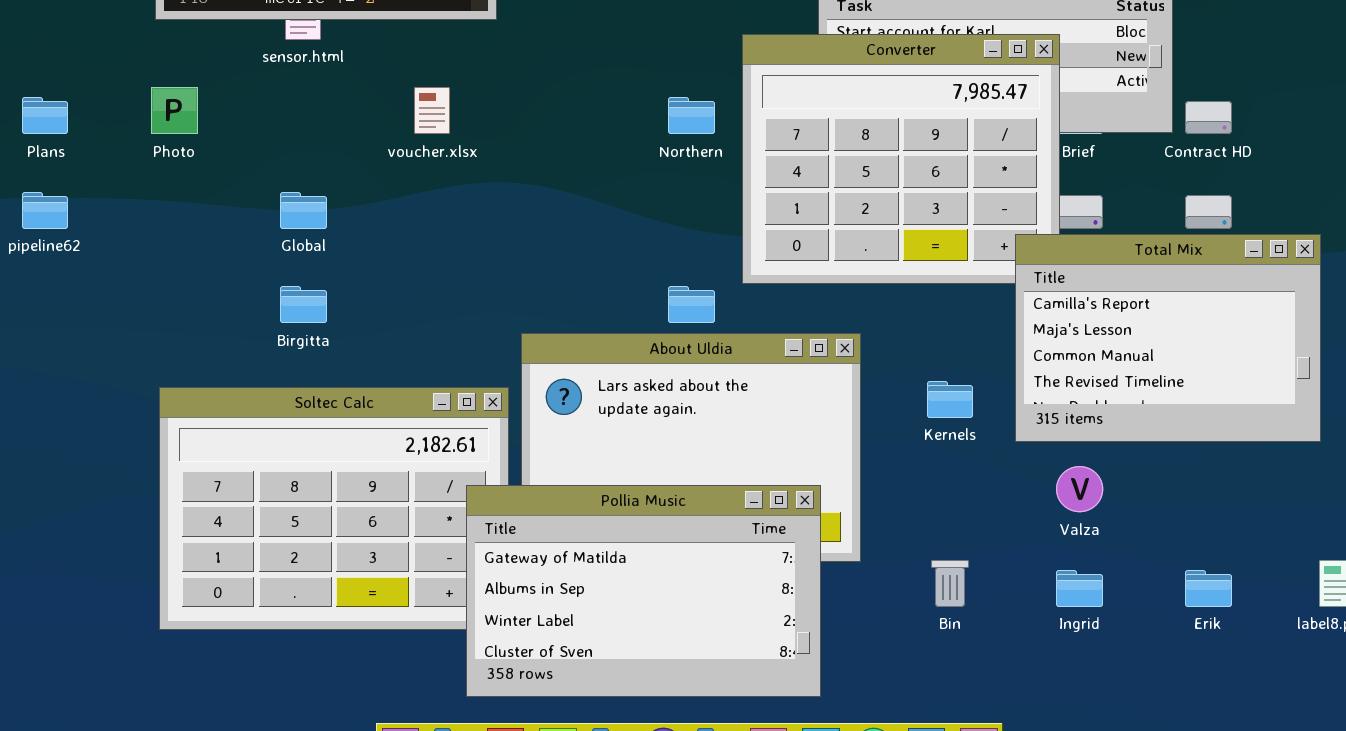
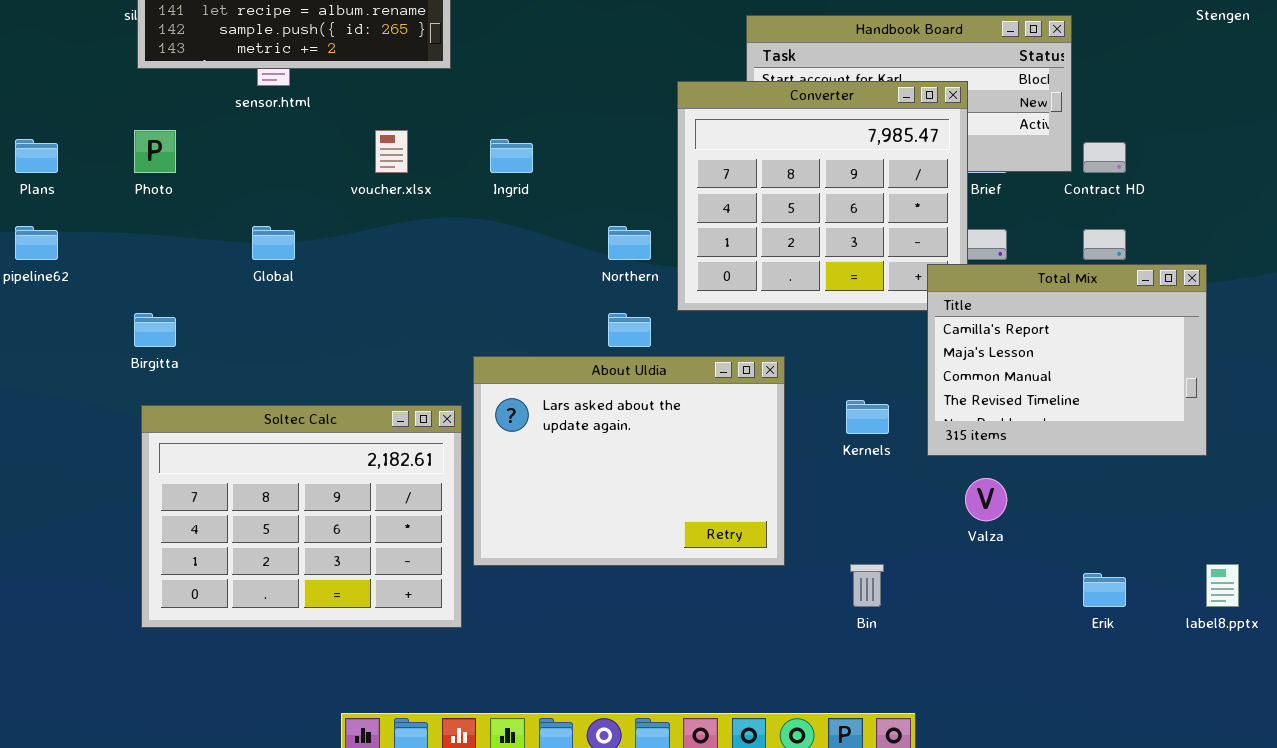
Northern: [668,97,715,134] -> [608,226,651,260], moved
Birgitta: [280,286,327,323] -> [134,313,176,347], moved
Pollia Music: [466,485,821,697] -> none, closed
Ingrid: [1056,570,1103,607] -> [490,139,533,173], moved

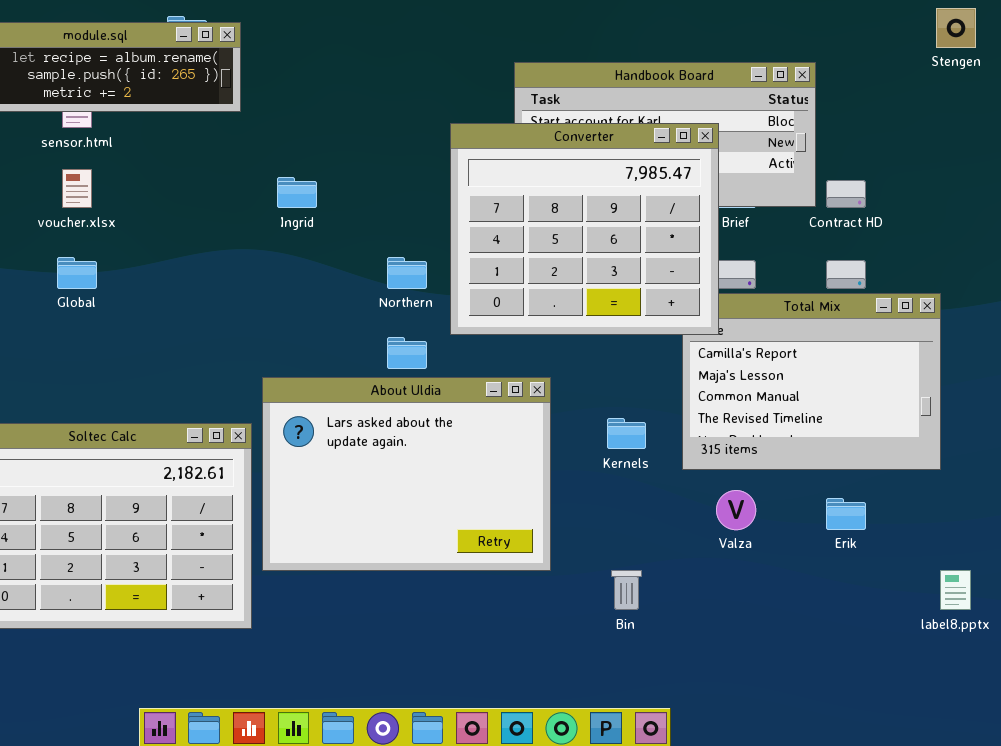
Converter: [677,81,968,311] -> [450,123,719,335], raised
voucher.xlsx: [375,130,408,173] -> [62,169,92,208], moved
Erik: [1083,573,1126,607] -> [826,498,866,530], moved

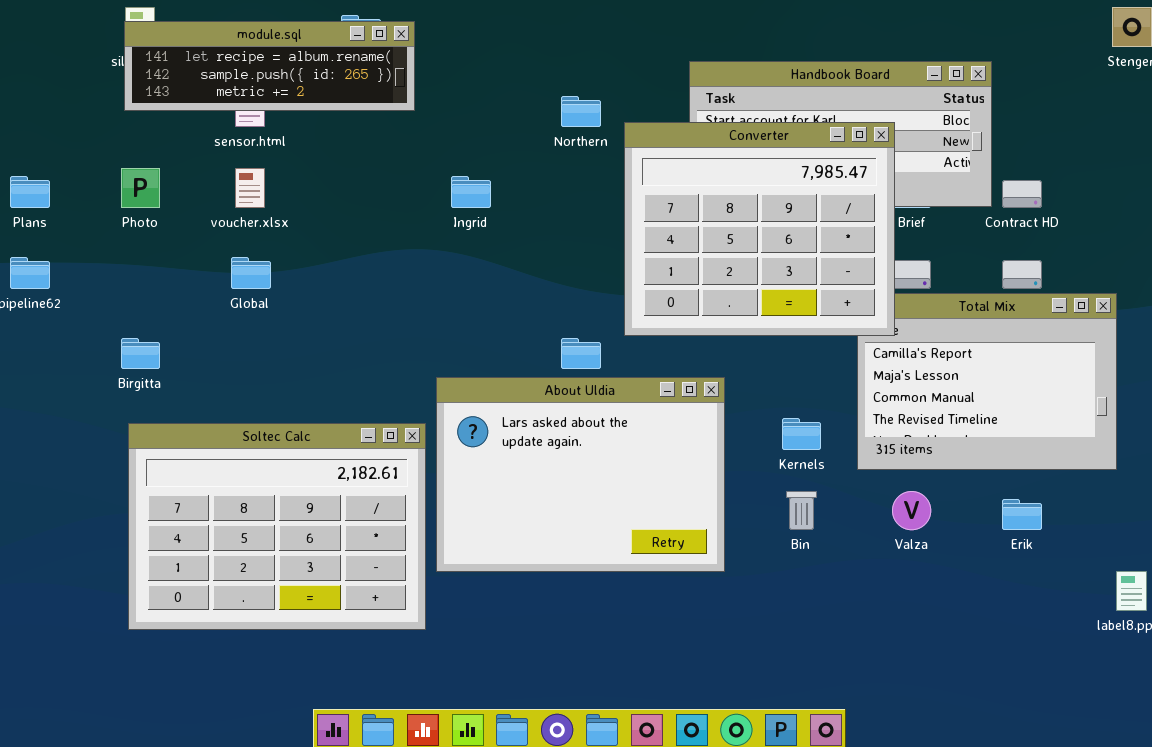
Northern: [387,257,427,289] -> [561,96,601,127], moved
Bin: [611,570,642,610] -> [786,491,817,530], moved

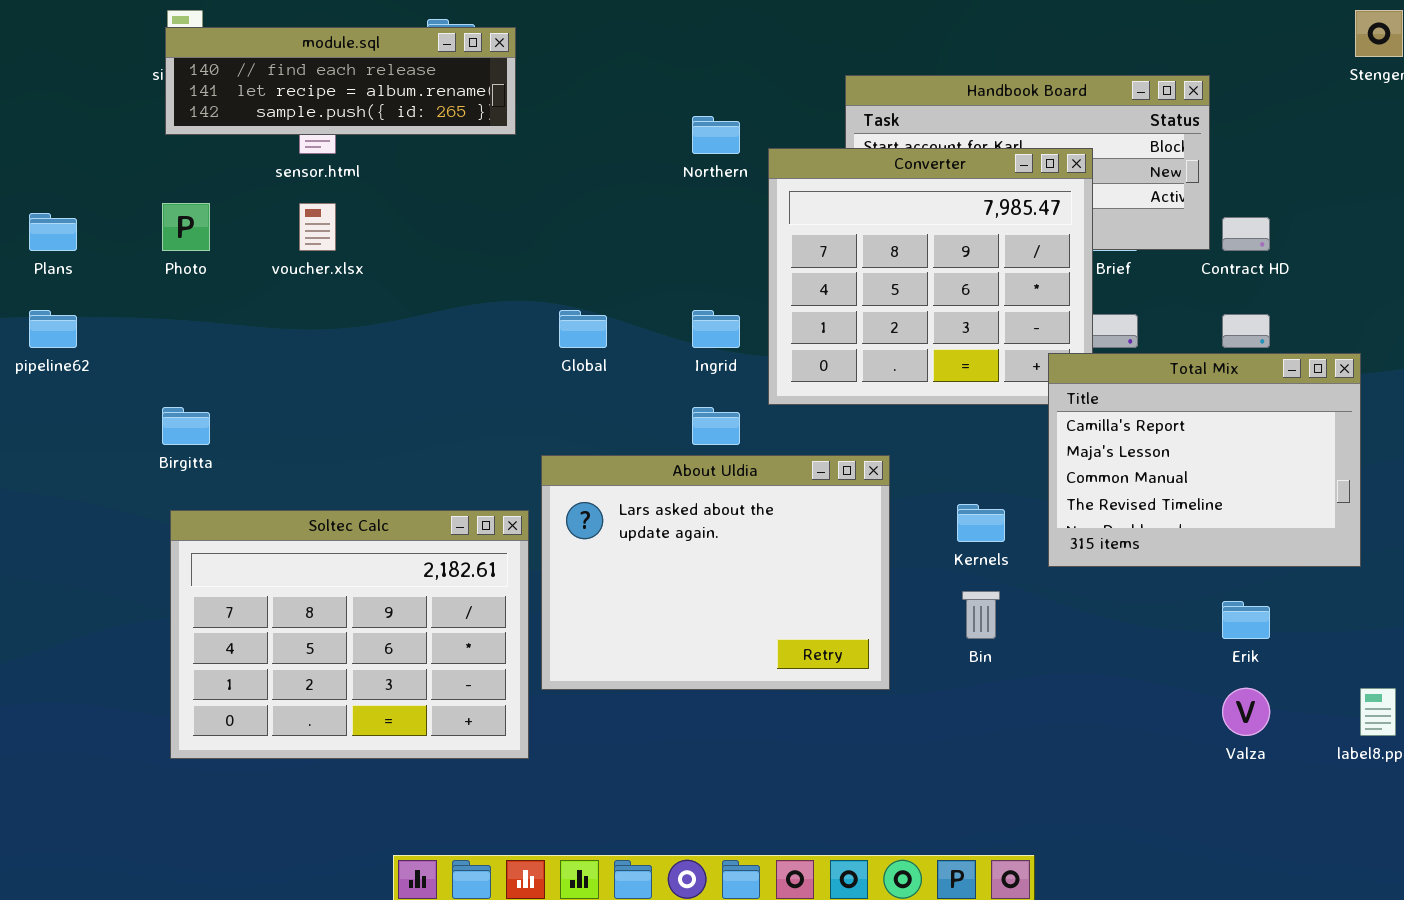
module.sql: [124,21,415,111] -> [165,27,516,135], scrolled up 1 row
Ingrid: [451,176,491,208] -> [692,310,740,348], moved
Global: [231,257,271,289] -> [559,310,607,348], moved
Total Mix: [857,293,1117,470] -> [1048,353,1361,567], raised
Valza: [892,491,931,530] -> [1222,688,1270,736], moved

